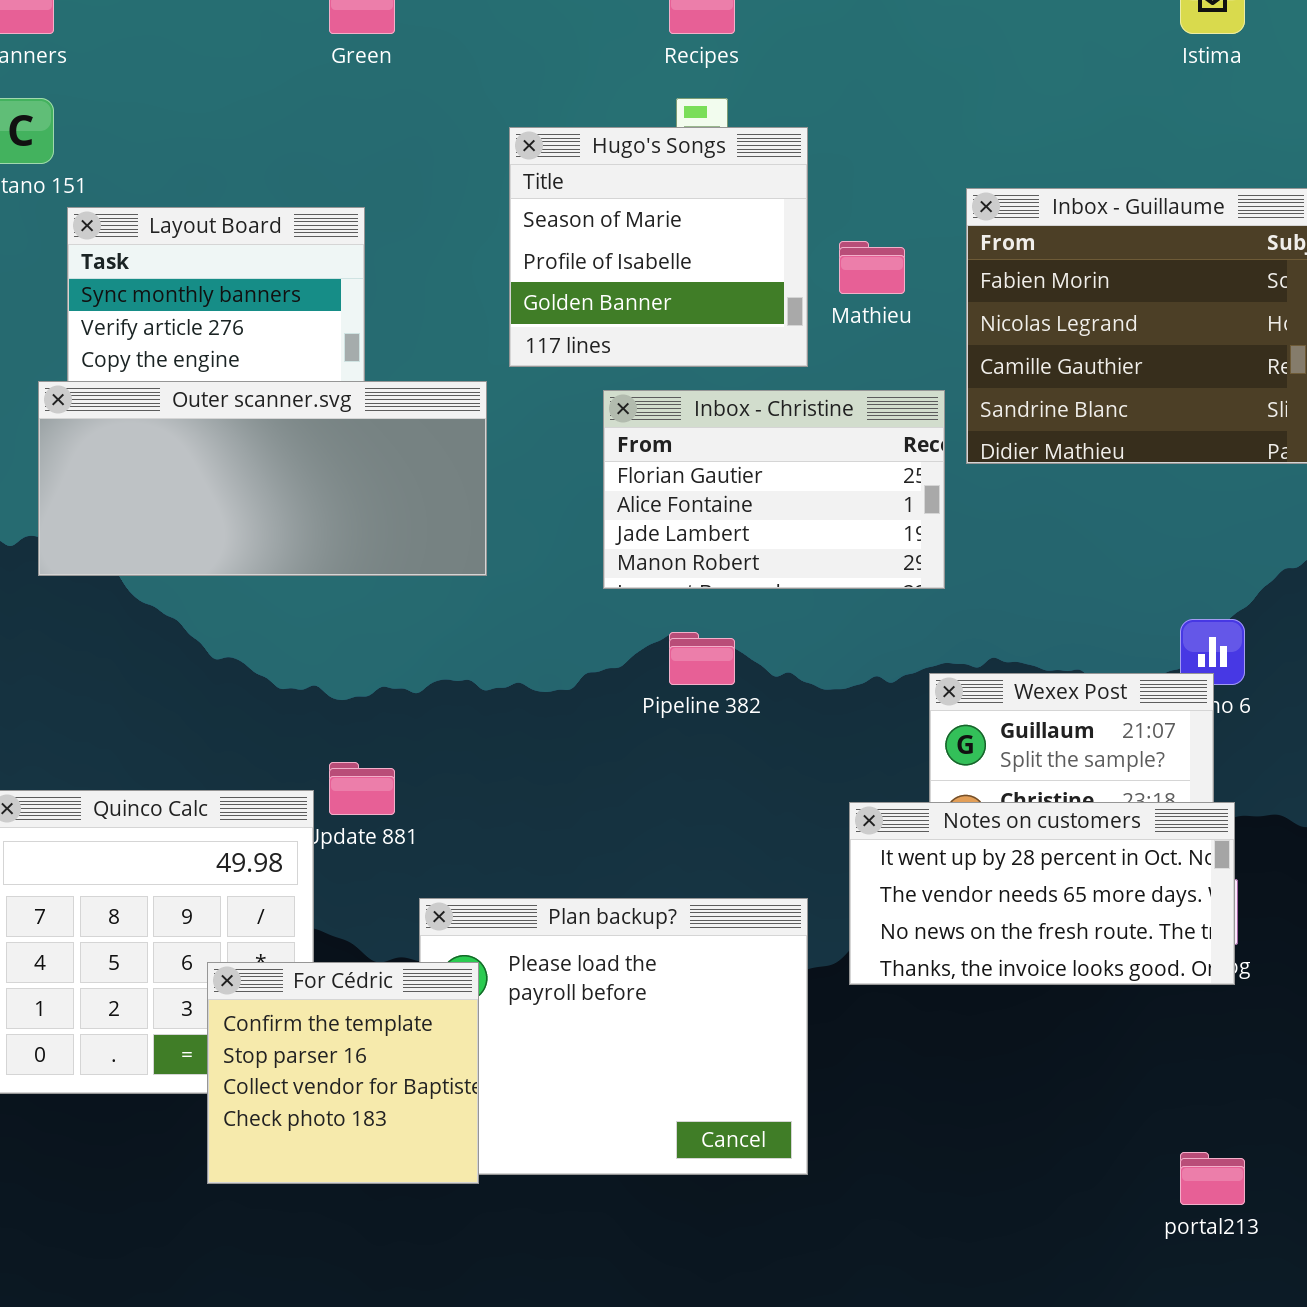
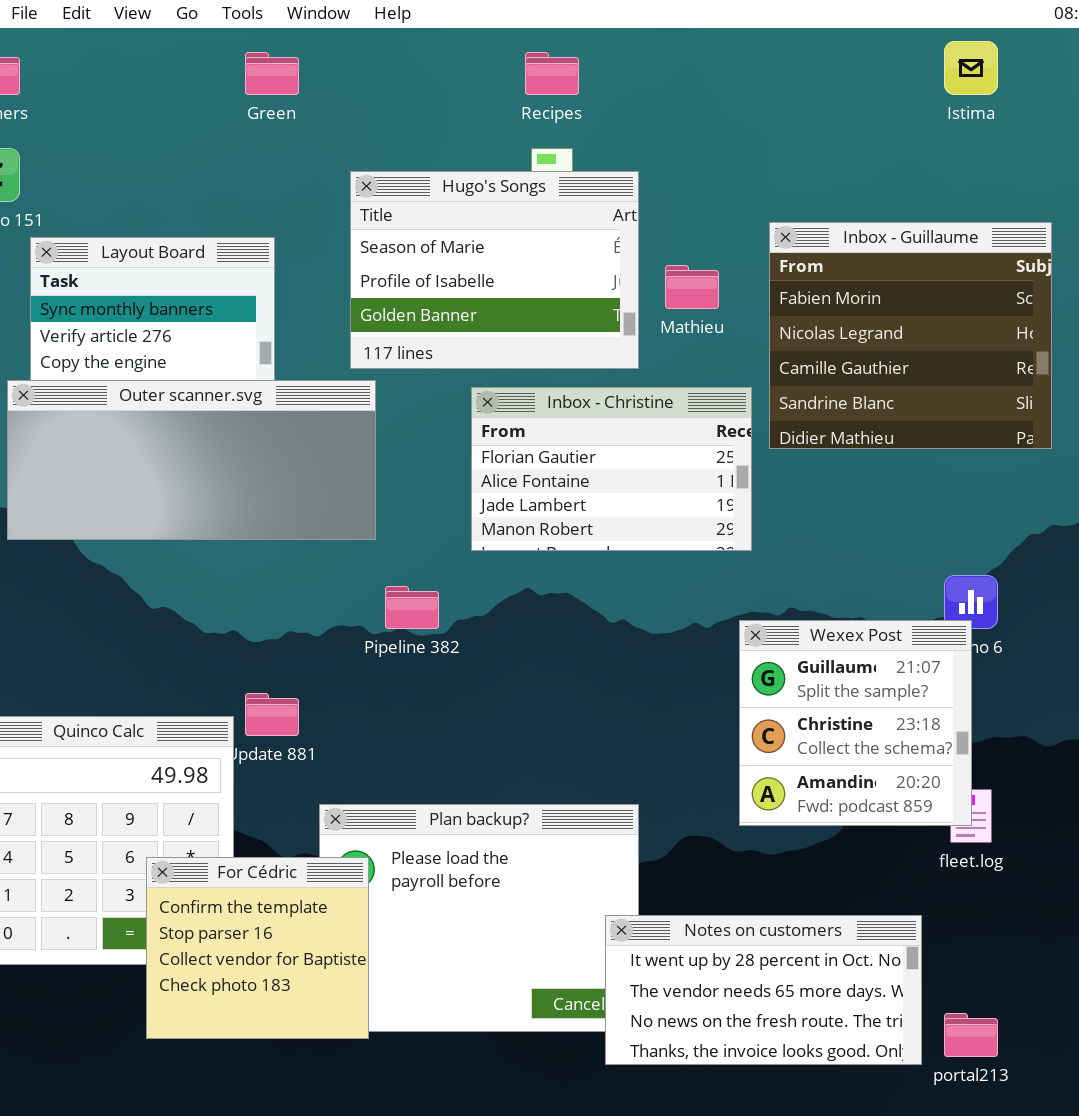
Hugo's Songs: [509,127,808,367] -> [350,171,639,369], resized
Pipeline 382: [669,632,735,685] -> [385,586,439,629], moved
Notes on customers: [849,802,1235,985] -> [605,915,922,1065], moved

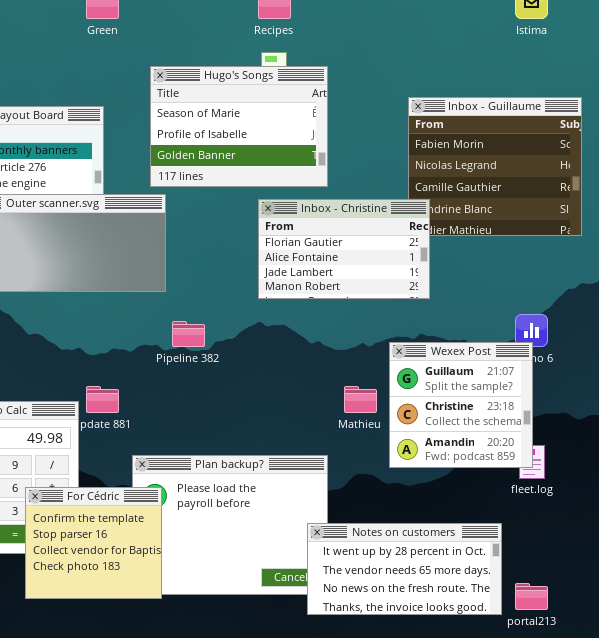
Mathieu: [665,265,719,309] -> [344,386,377,413], moved
Inbox - Christine: [471,387,752,551] -> [258,199,430,299], moved

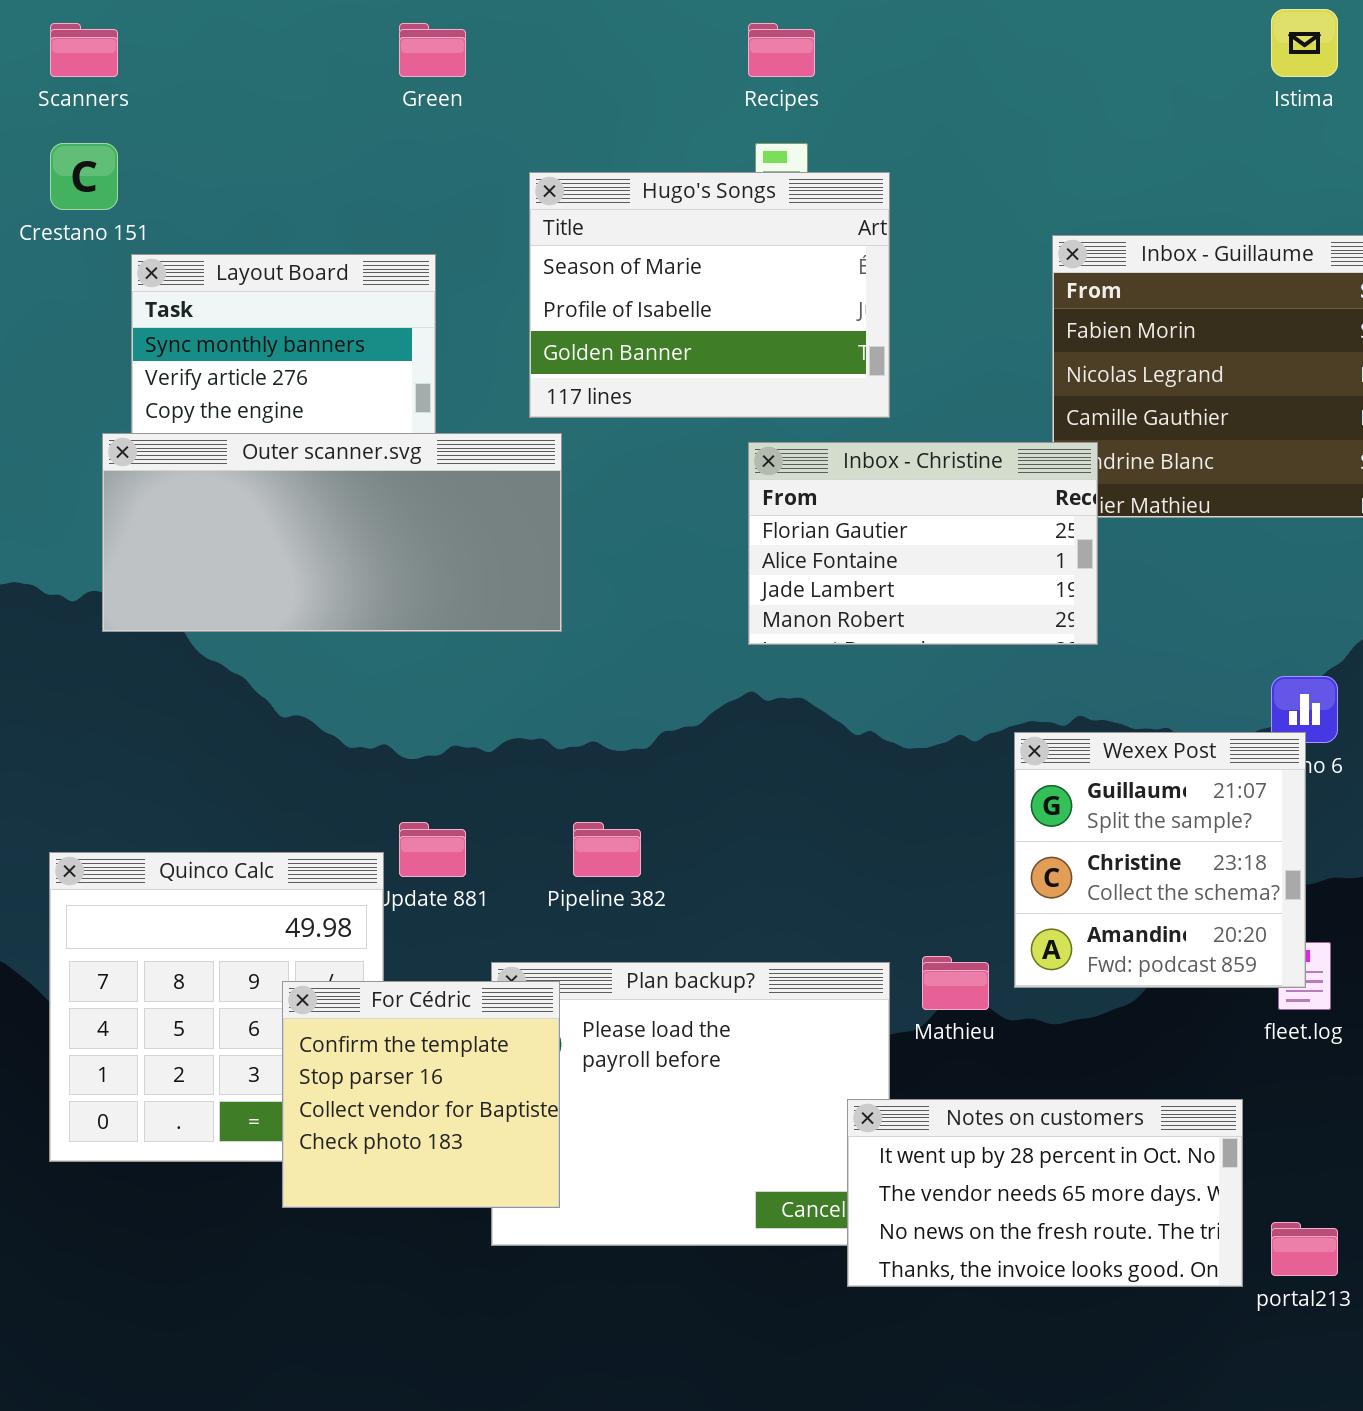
Pipeline 382: [172,321,205,347] -> [573,822,641,877], moved
Mathieu: [344,386,377,413] -> [922,956,989,1010], moved
For Cédric: [25,487,162,599] -> [282,981,560,1208], moved

